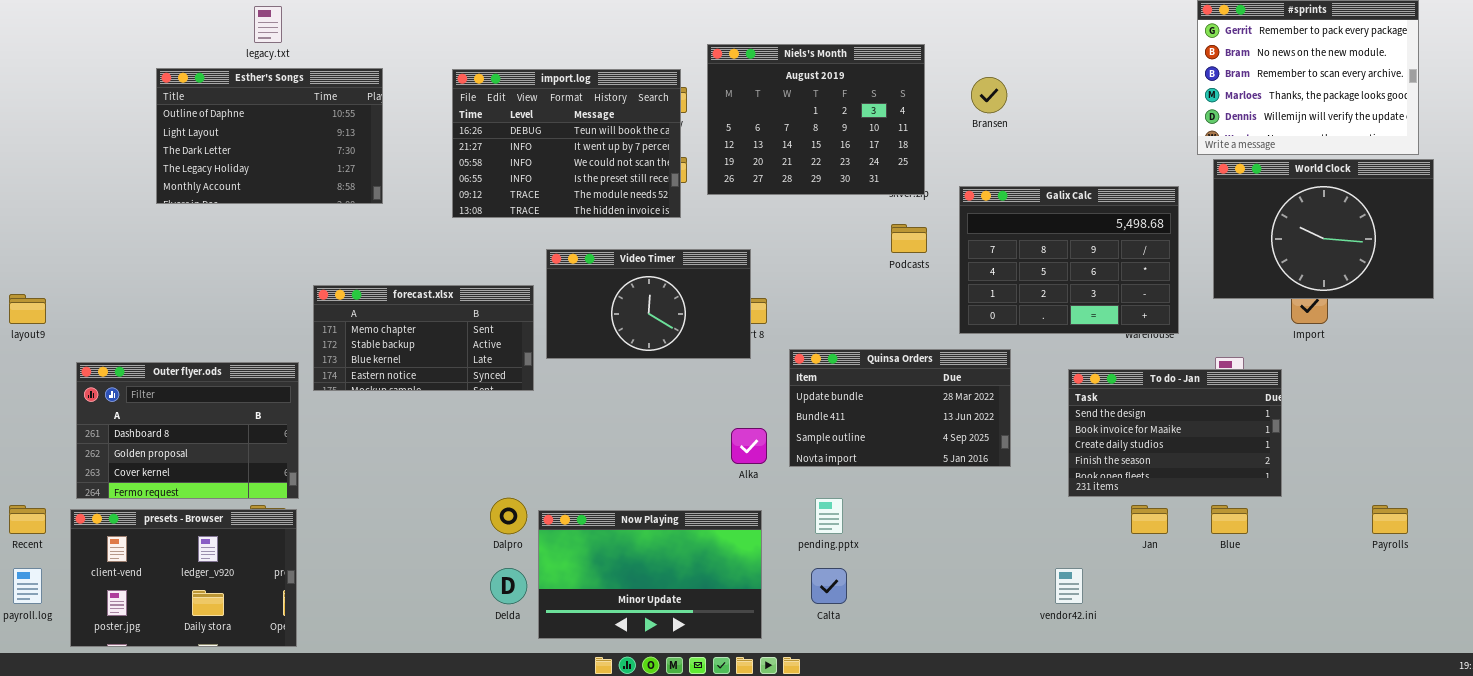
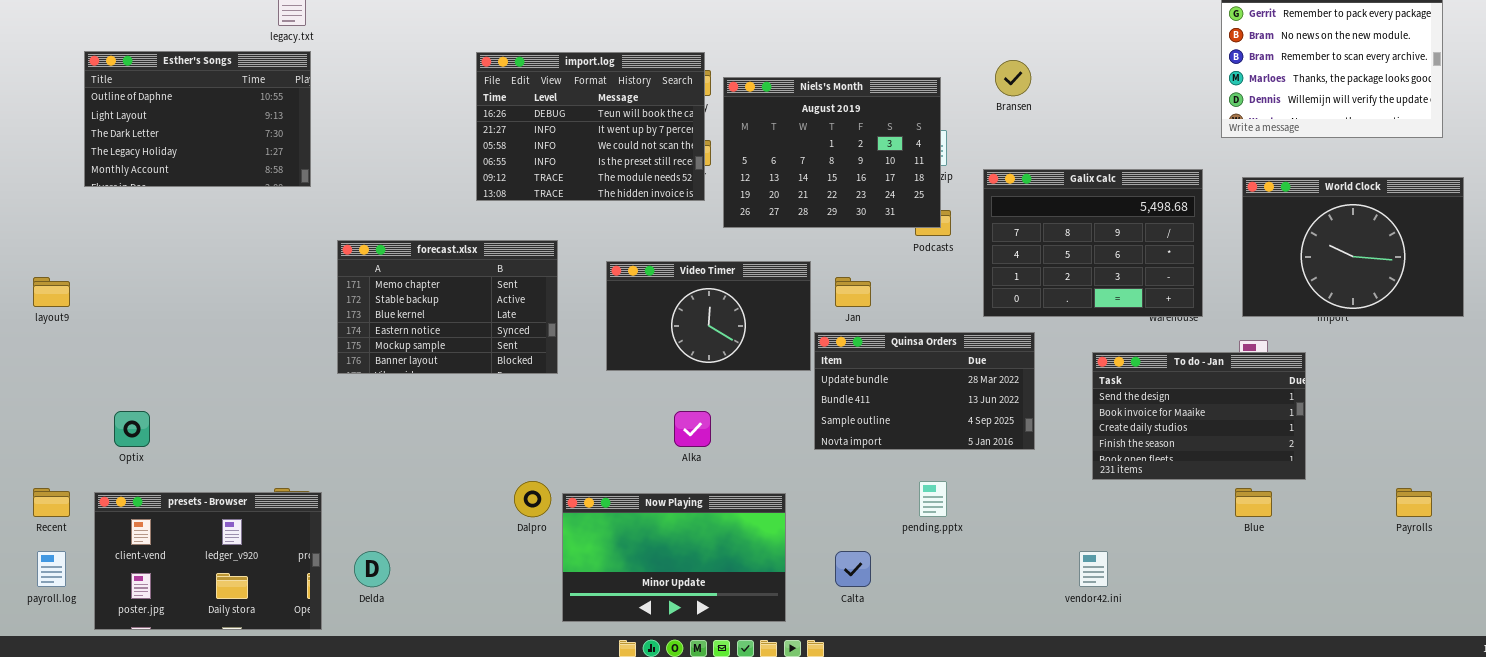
Niels's Month: [707,44,925,195] -> [723,77,941,228], moved
Esther's Songs: [156,68,383,204] -> [84,51,311,187], moved
World Clock: [1213,159,1434,299] -> [1242,177,1464,317], moved
Video Timer: [546,249,751,359] -> [606,261,811,371], moved
forecast.xlsx: [313,285,534,391] -> [337,240,558,374], resized
Outer flyer.ods: [76,362,299,499] -> none, closed
Alka: [731,428,767,464] -> [674,411,711,447], moved
pending.pptx: [815,498,843,534] -> [919,481,947,517], moved
Jan: [1131,505,1168,534] -> [835,277,871,307], moved
Delda: [490,568,527,604] -> [354,551,390,587], moved

